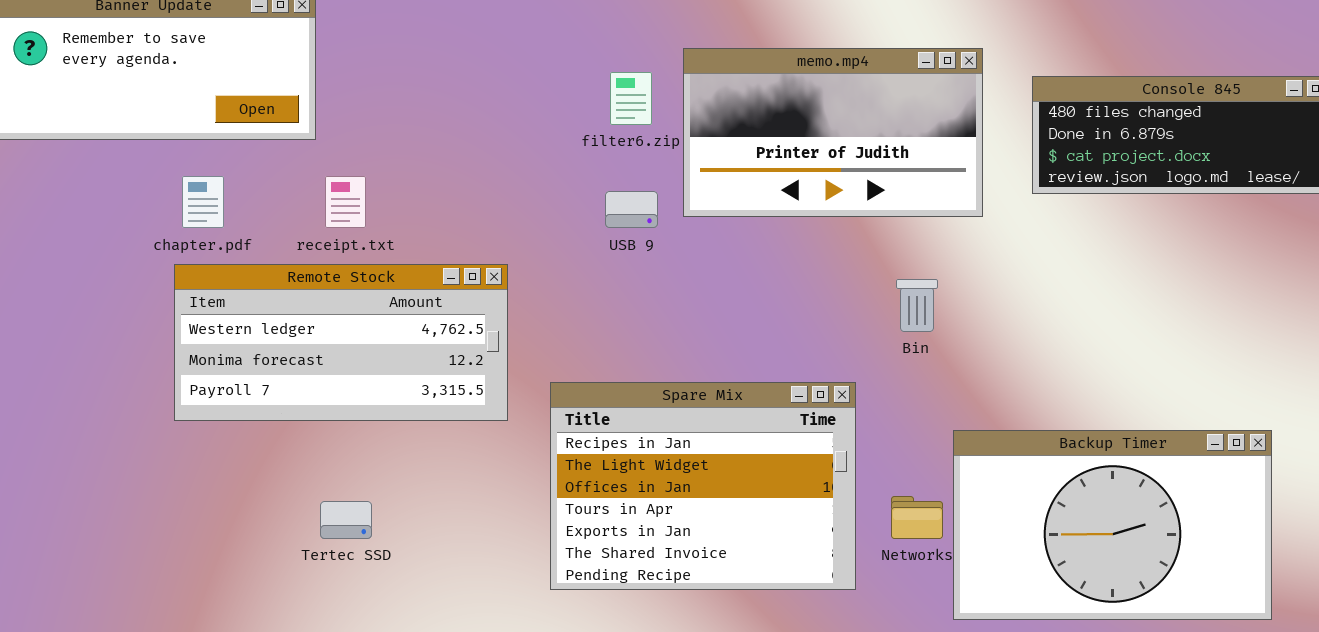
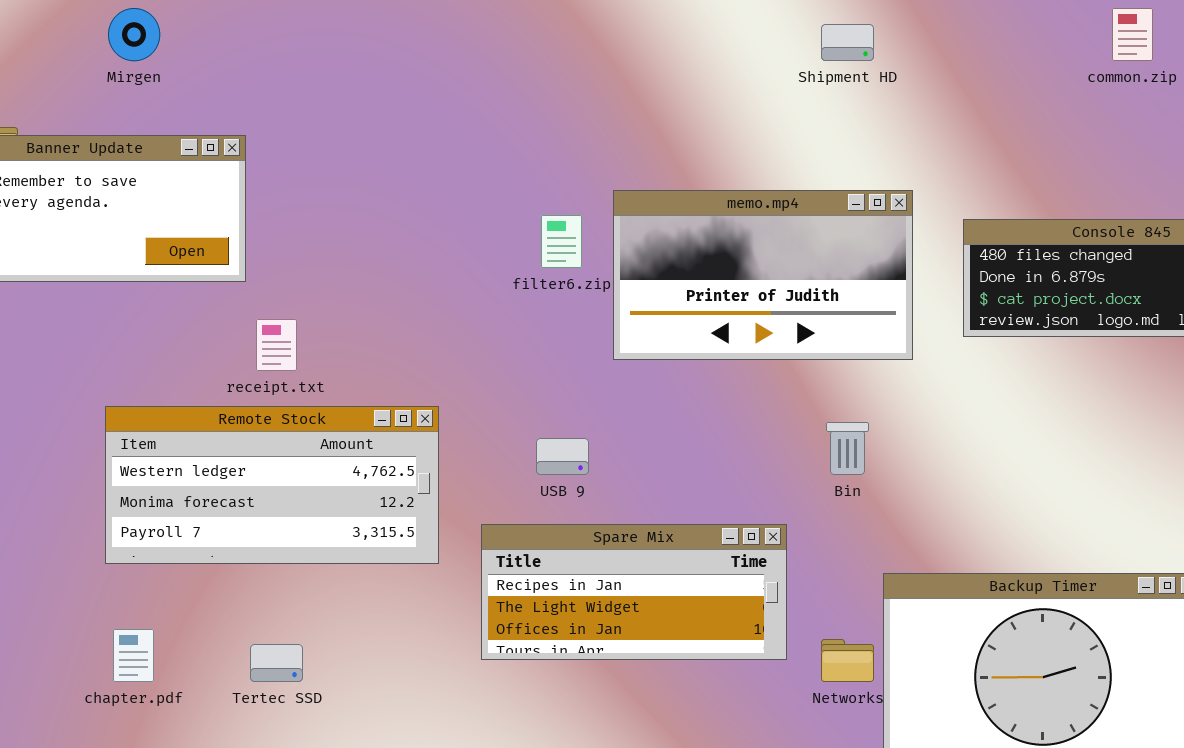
chapter.pdf: [182,176,224,228] -> [113,629,154,682], moved
USB 9: [605,191,658,228] -> [536,438,589,475], moved
Spare Mix: [550,382,856,590] -> [481,524,787,660], resized

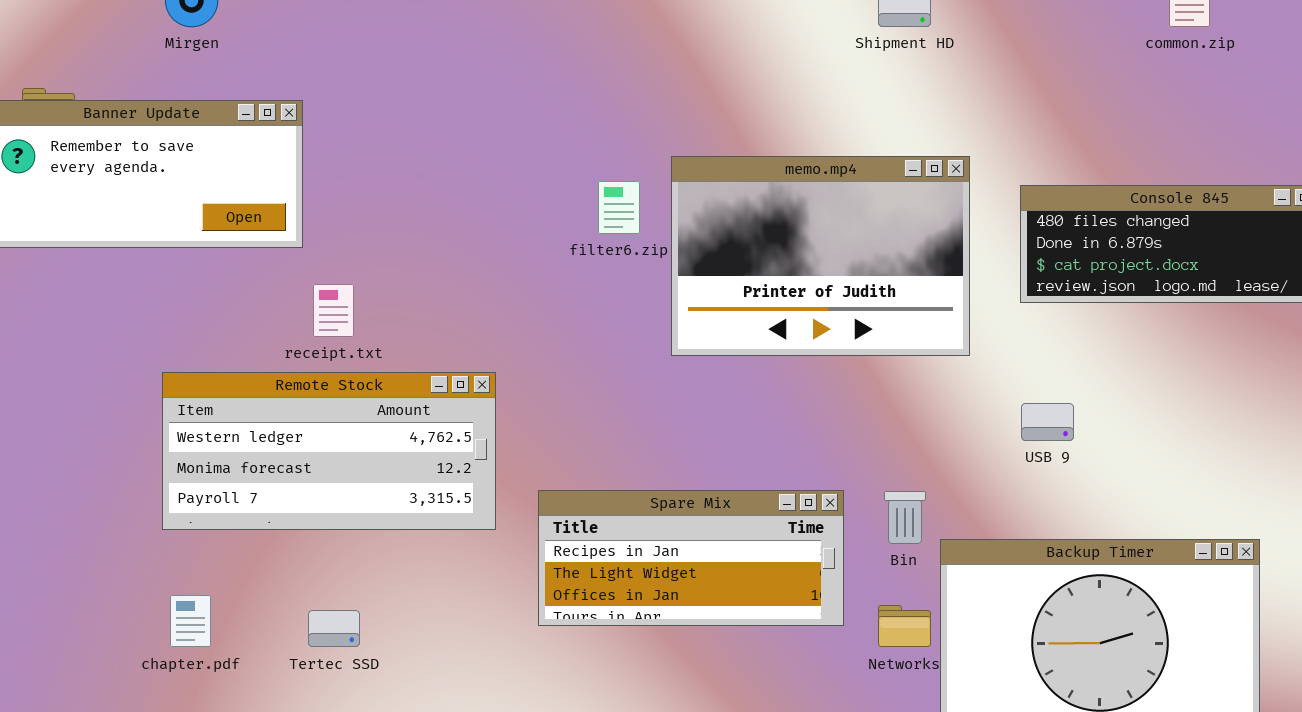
memo.mp4: [613,190,913,360] -> [671,156,970,356], resized
Bin: [826,422,869,475] -> [884,491,926,544], moved
USB 9: [536,438,589,475] -> [1021,403,1074,441], moved

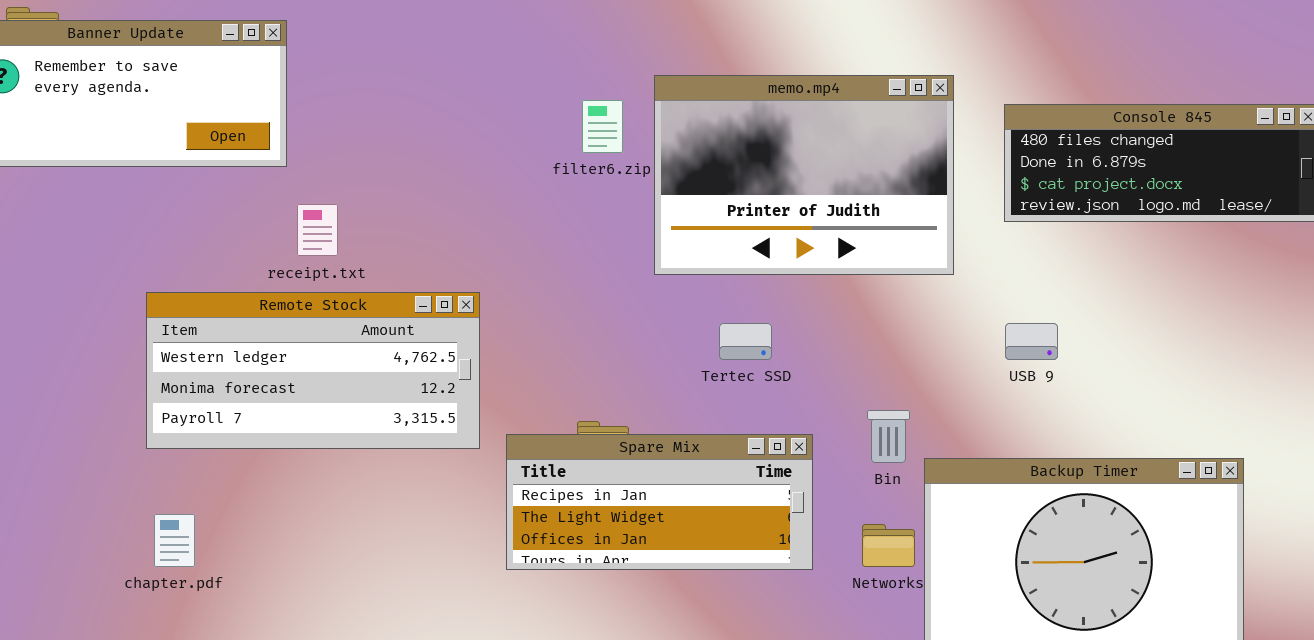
Spare Mix: [538,490,844,626] -> [506,434,813,570], moved
Tertec SSD: [308,610,360,647] -> [719,323,772,360], moved

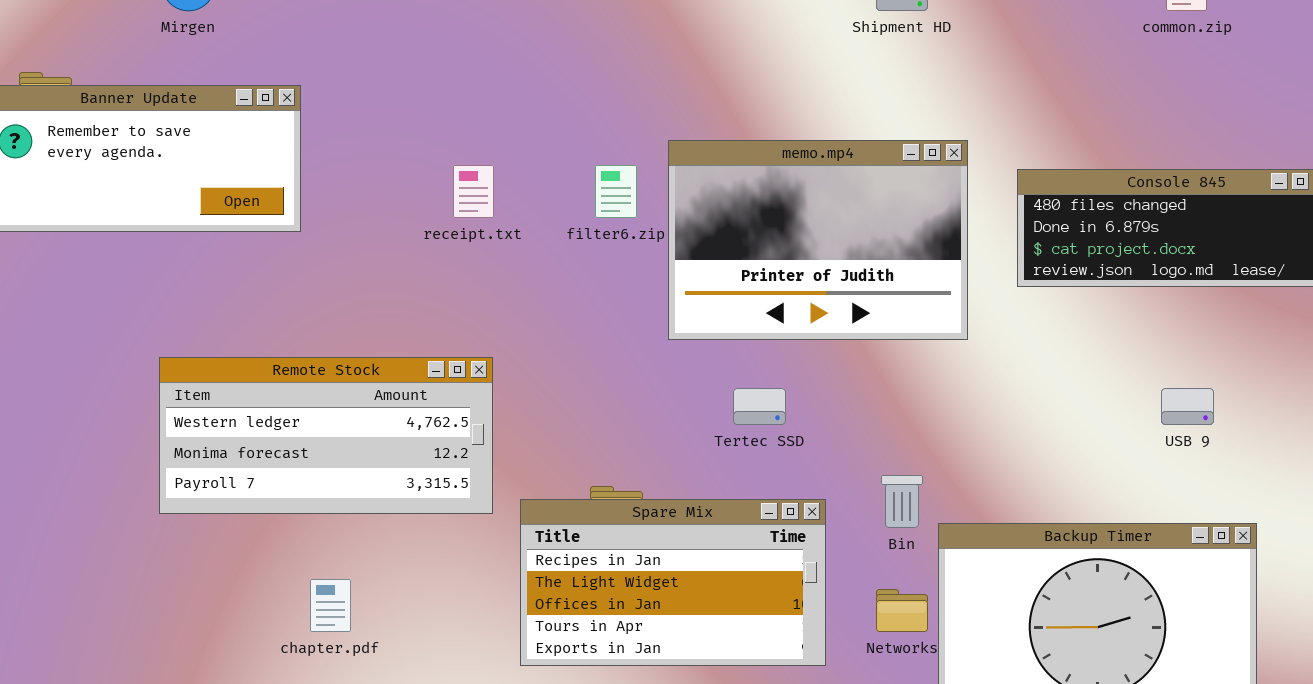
receipt.txt: [297,204,338,256] -> [453,165,494,218], moved
USB 9: [1005,323,1058,360] -> [1161,388,1214,425], moved
Spare Mix: [506,434,813,570] -> [520,499,826,666], resized
chapter.pdf: [154,514,195,567] -> [310,579,351,632], moved

